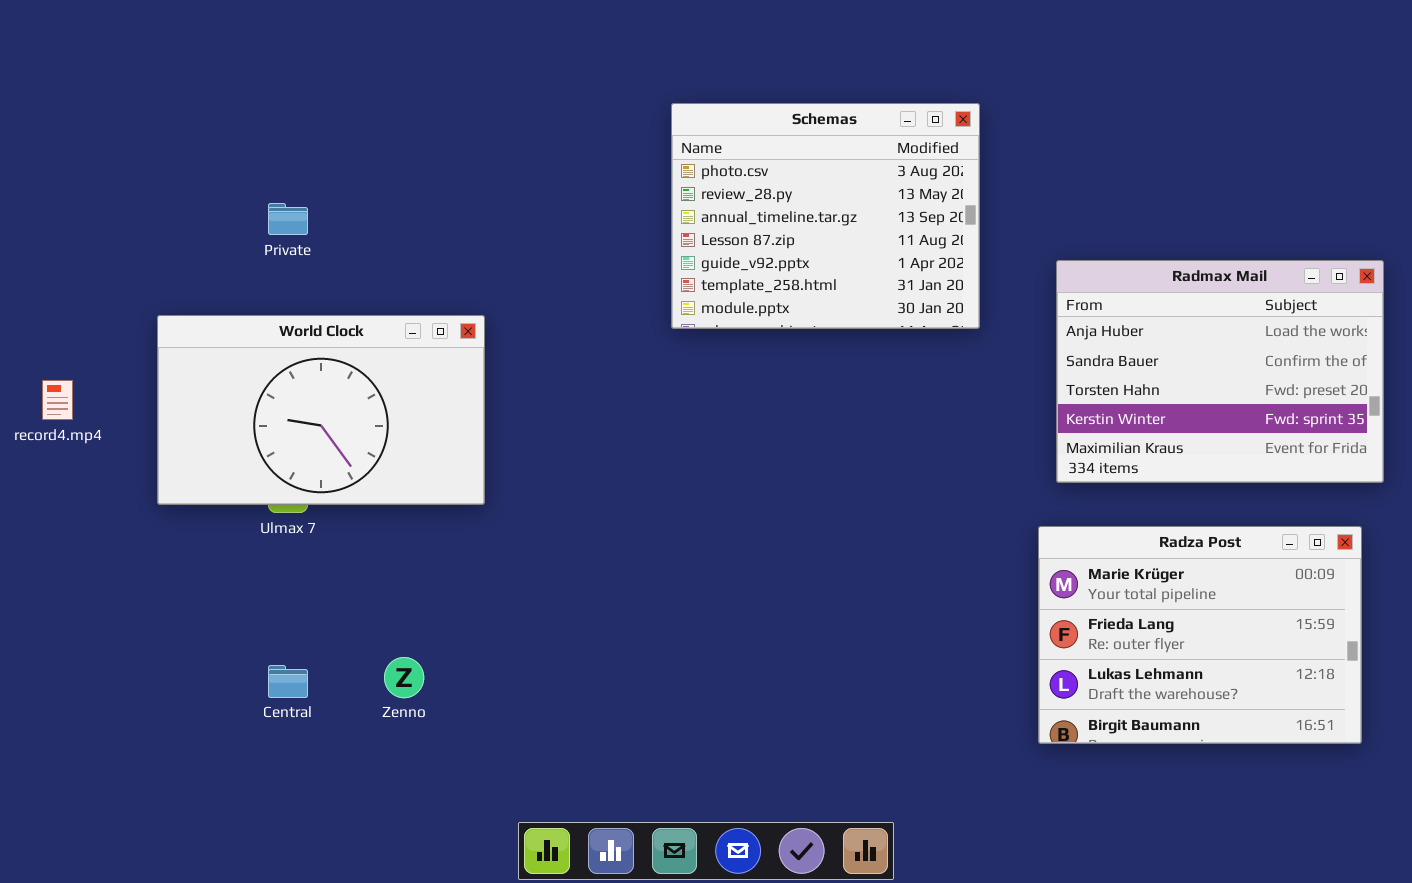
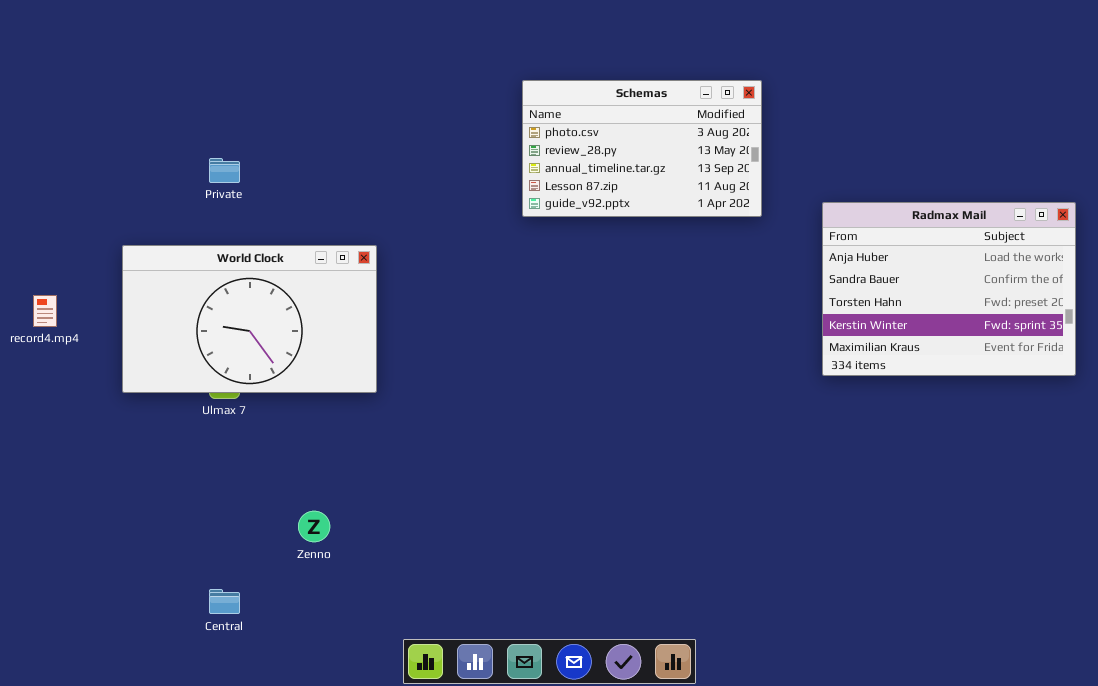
Schemas: [671,103,980,329] -> [522,80,762,217], resized
Radza Post: [1038,526,1362,744] -> none, closed
Central: [268,665,308,698] -> [209,589,240,614], moved

